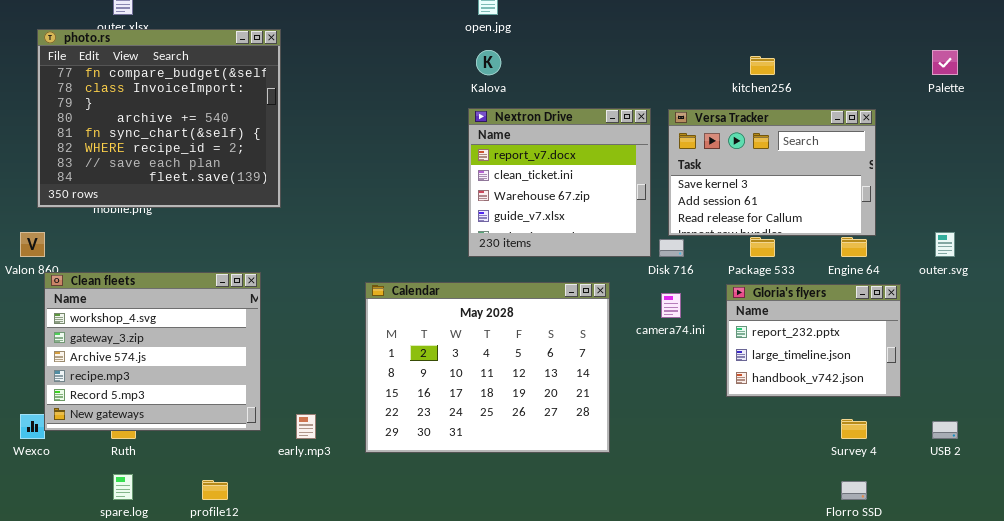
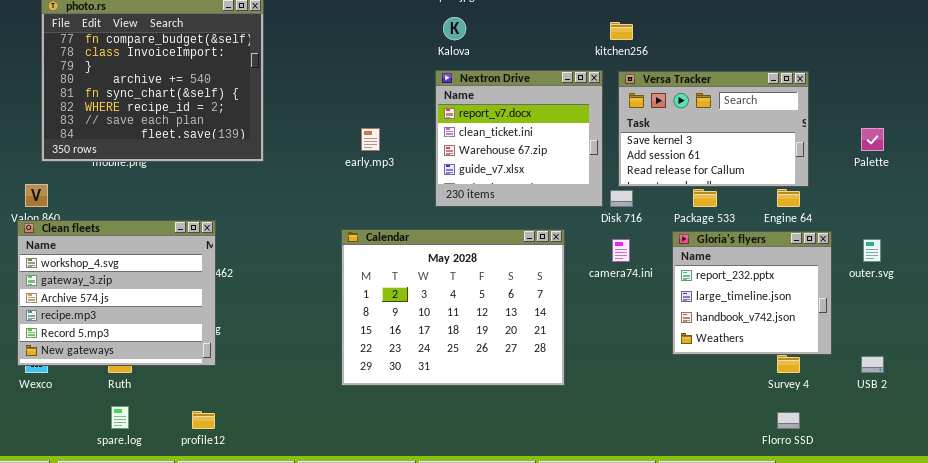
Palette: [932,50,958,75] -> [861,128,884,151], moved
kitchen256: [750,56,775,75] -> [610,22,633,40], moved
outer.svg: [935,232,955,257] -> [863,239,881,262], moved
Clean fleets: [44,272,261,431] -> [17,220,216,366], moved
Gloria's flyers: [726,284,901,397] -> [672,231,832,355], resized
early.mp3: [296,414,316,439] -> [361,128,380,151], moved

